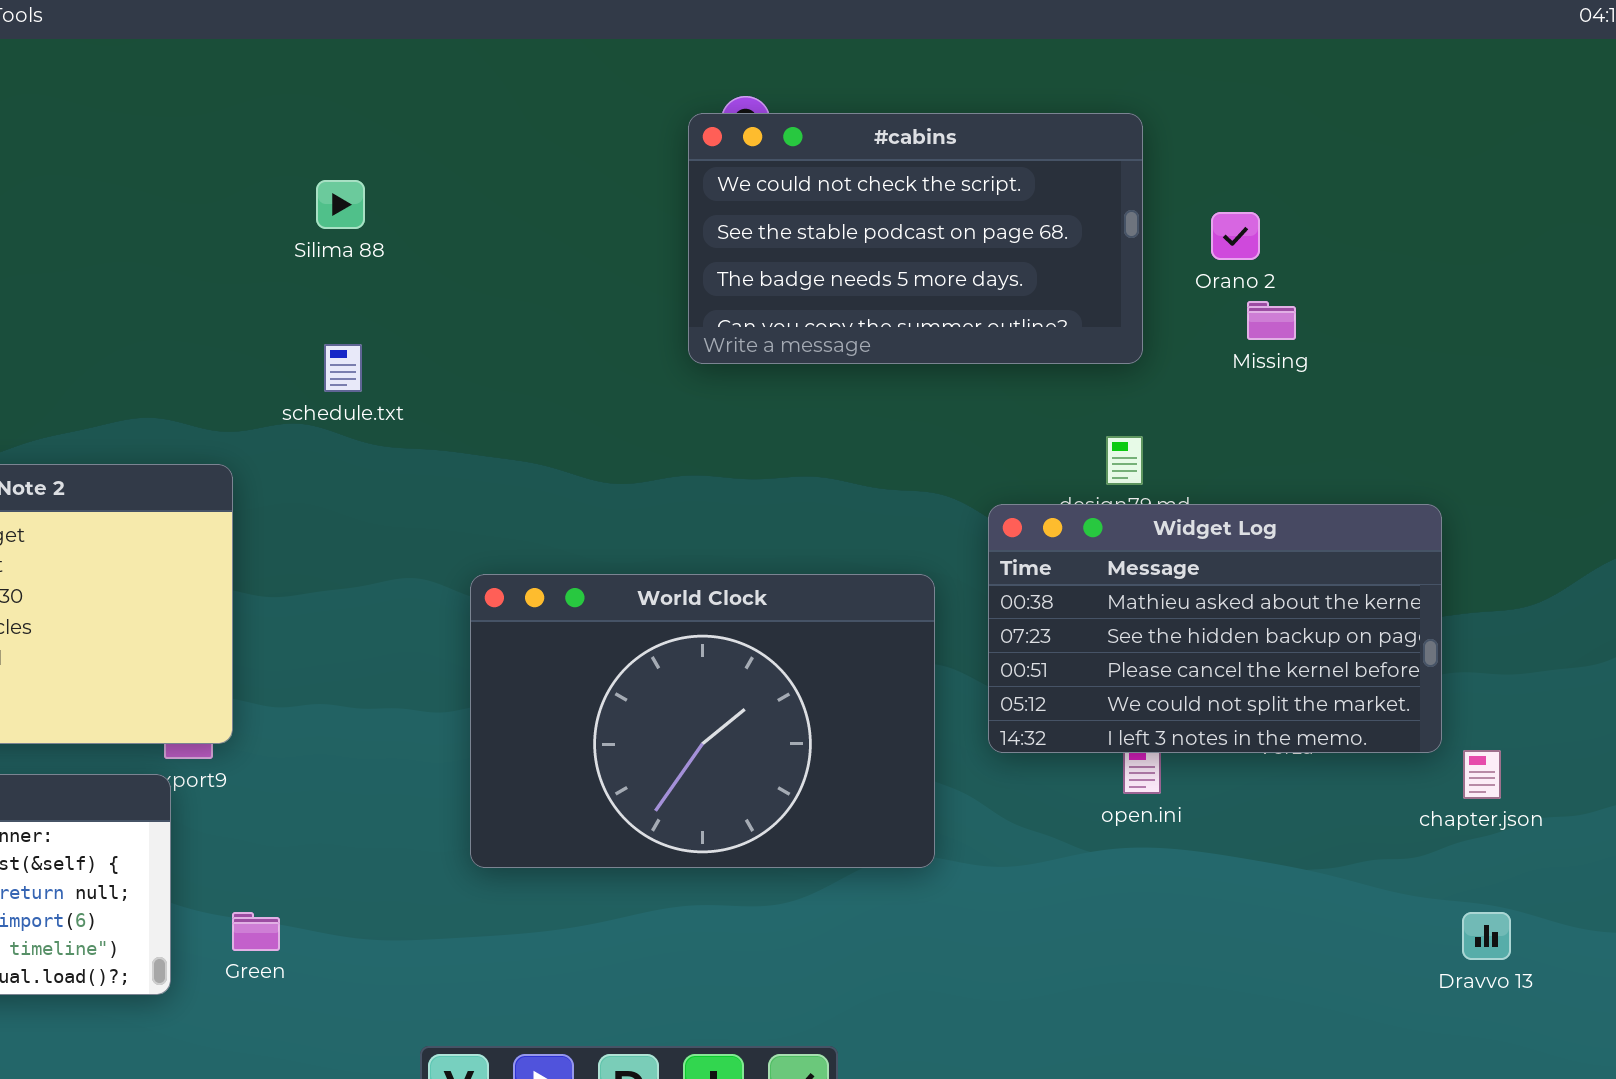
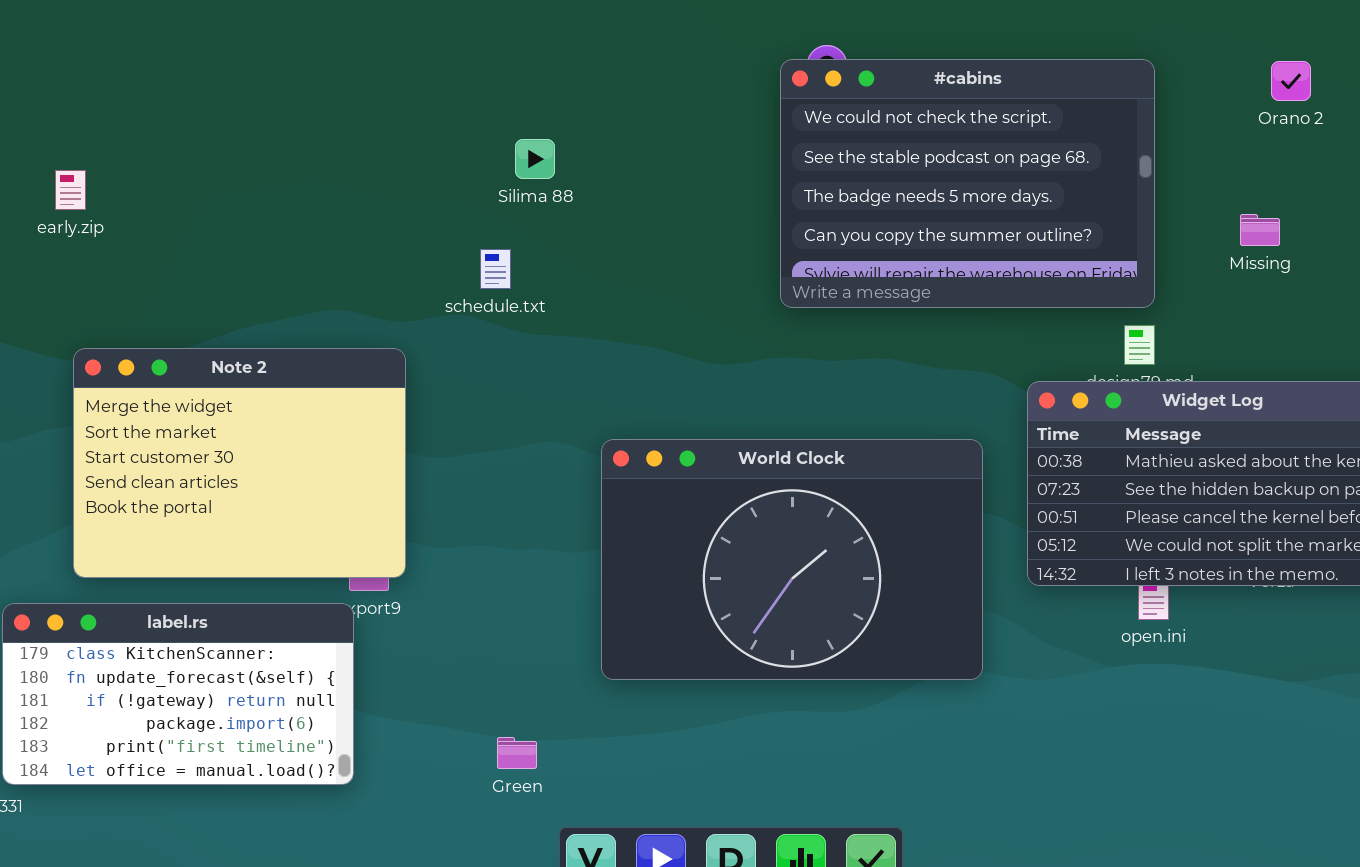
#cabins: [688,113,1143,364] -> [780,59,1155,308], resized
Silima 88: [316,180,365,229] -> [515,139,555,179], moved
Orano 2: [1211,212,1260,260] -> [1271,61,1311,101], moved
Green: [232,912,280,951] -> [497,737,537,769], moved

